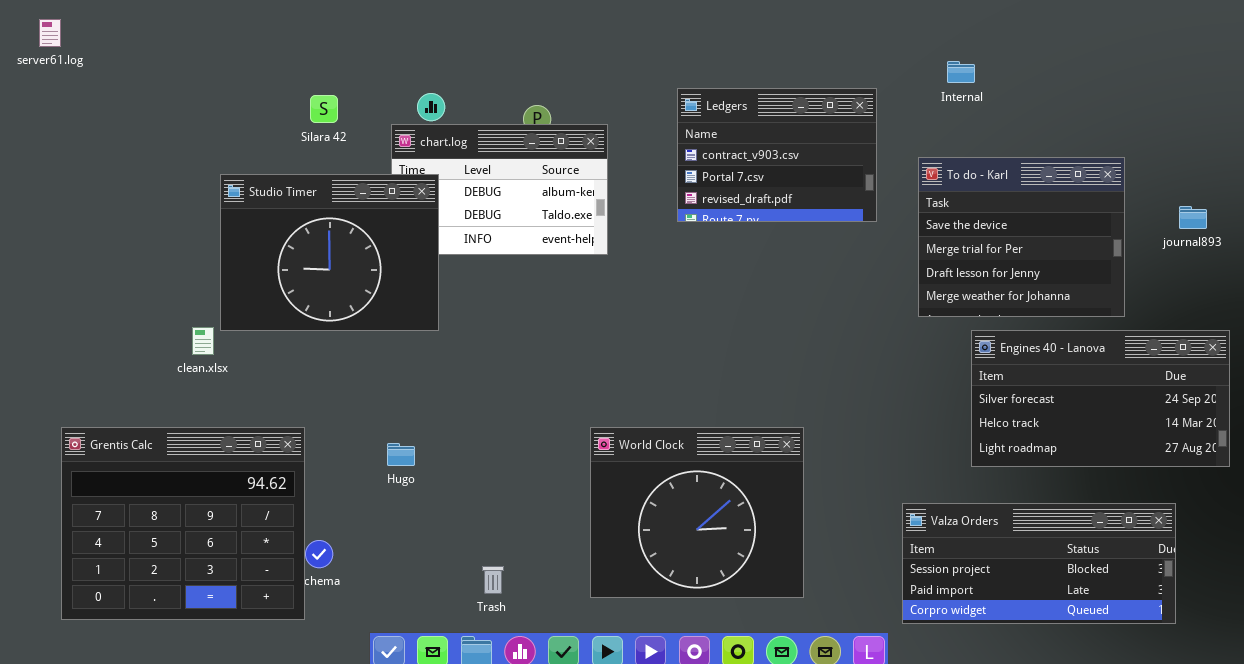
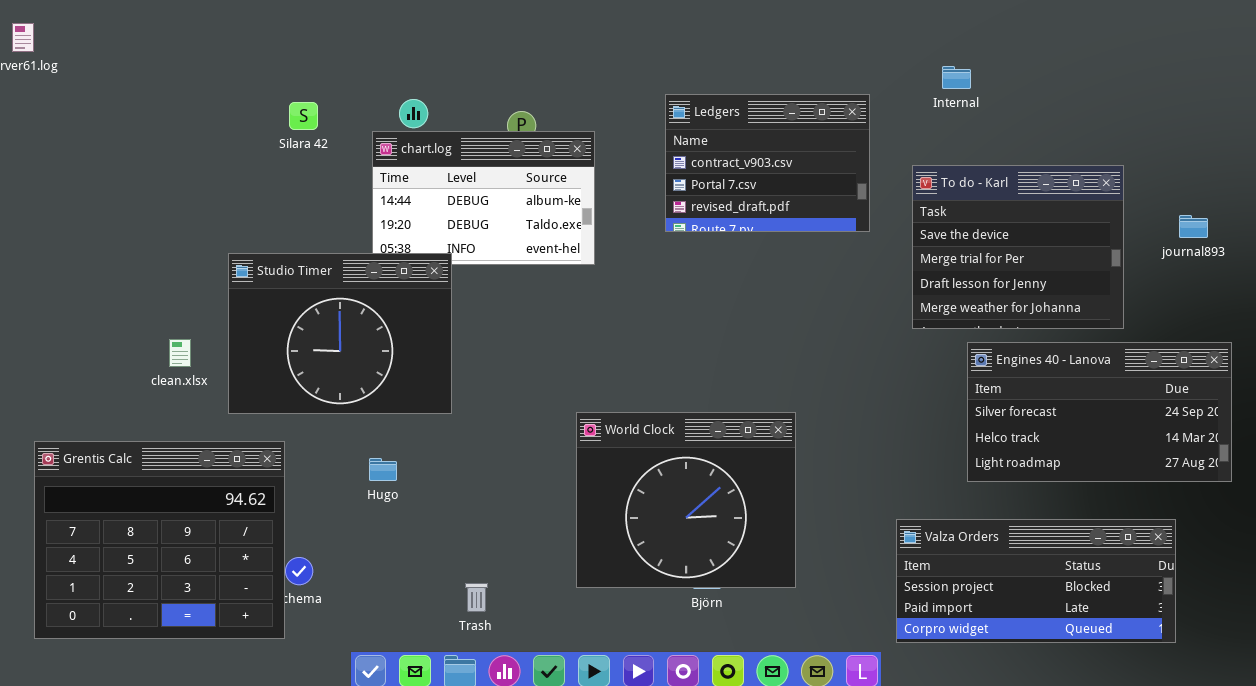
Studio Timer: [220,174,439,331] -> [228,253,452,414], moved
World Clock: [590,427,804,598] -> [576,412,796,588], moved

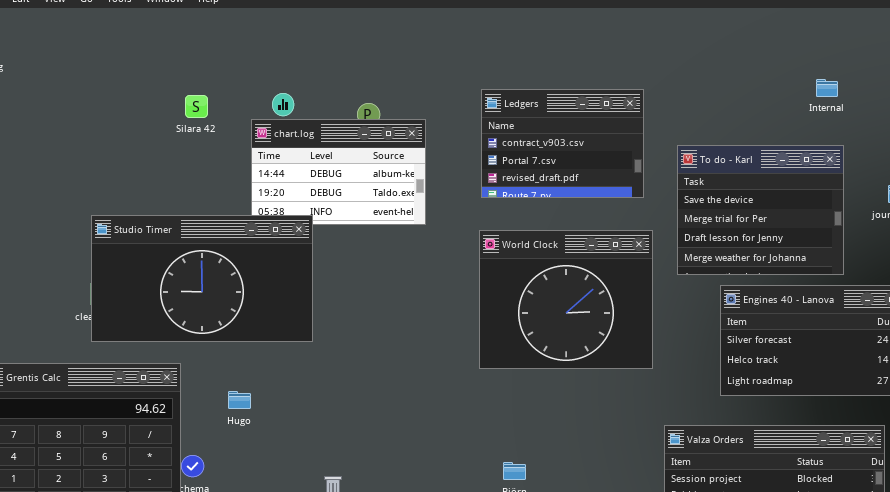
Internal: [942,66,971,89] -> [816,79,838,97], moved
Studio Timer: [228,253,452,414] -> [91,215,313,342], resized
World Clock: [576,412,796,588] -> [479,230,653,369], moved
Hugo: [369,458,397,481] -> [228,391,251,409], moved

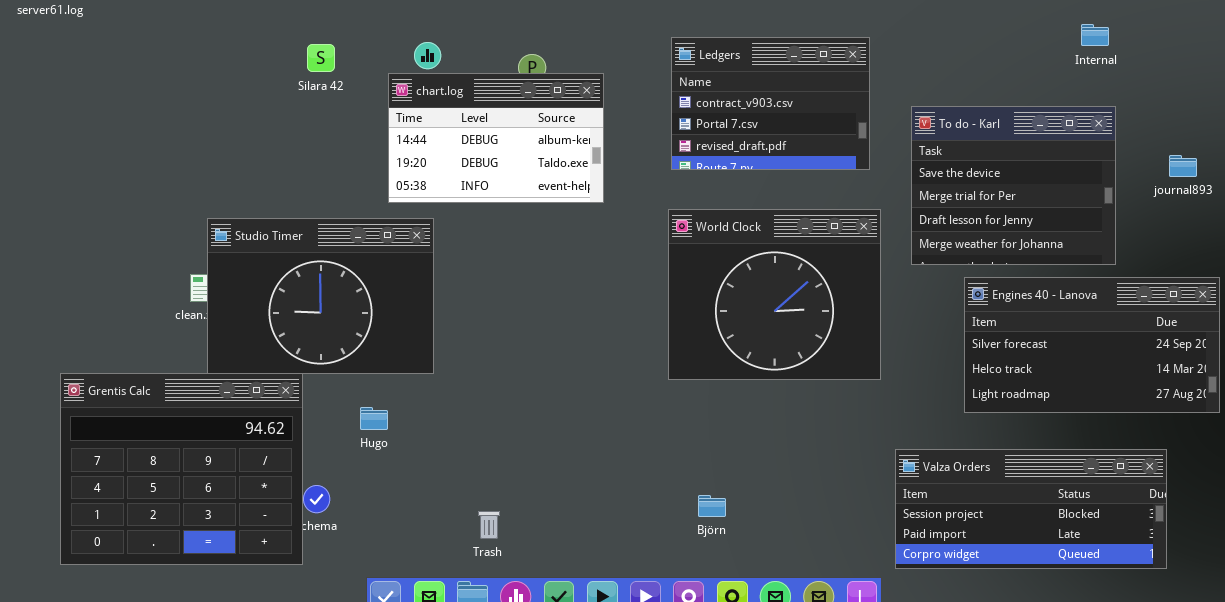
Studio Timer: [91,215,313,342] -> [207,218,434,374], moved, resized

